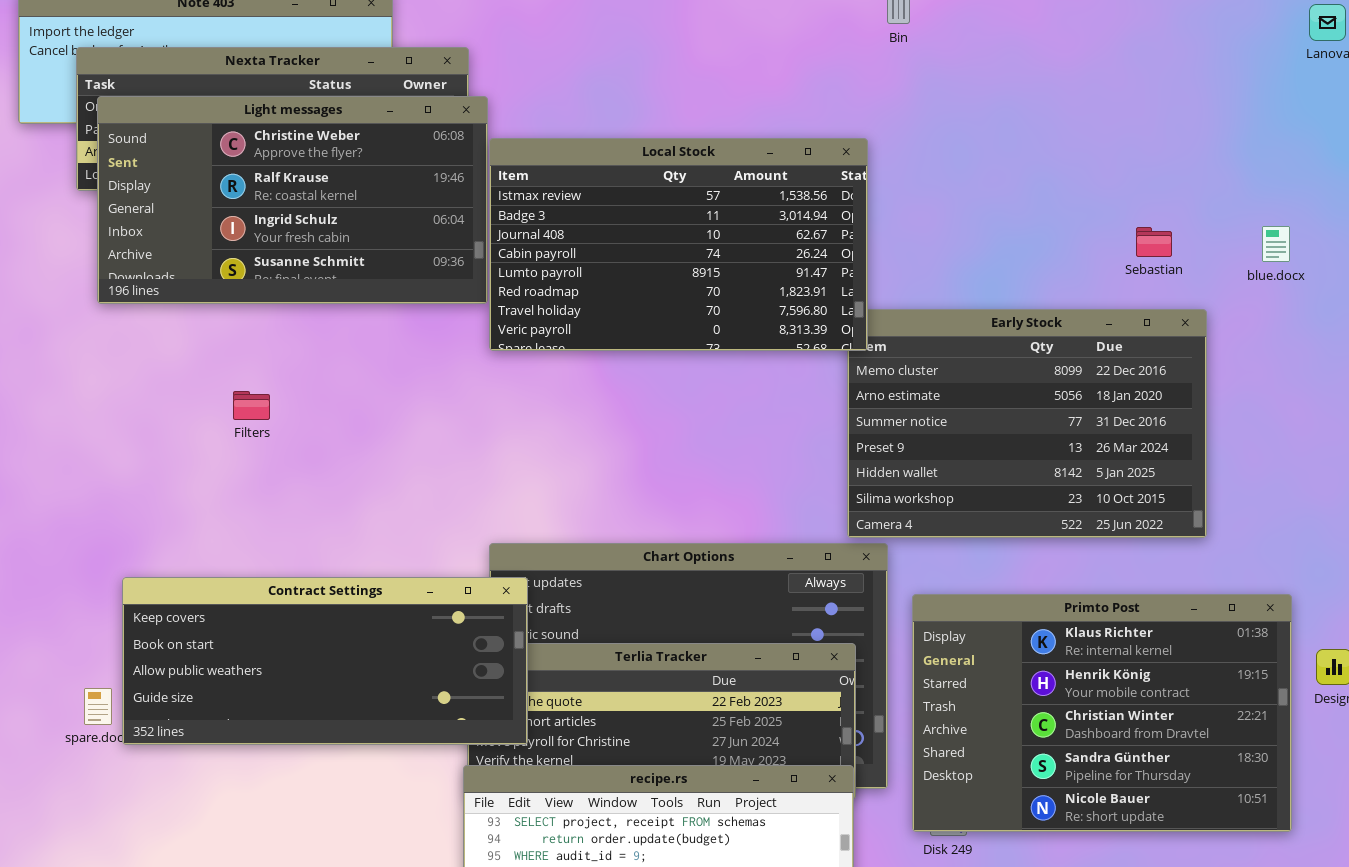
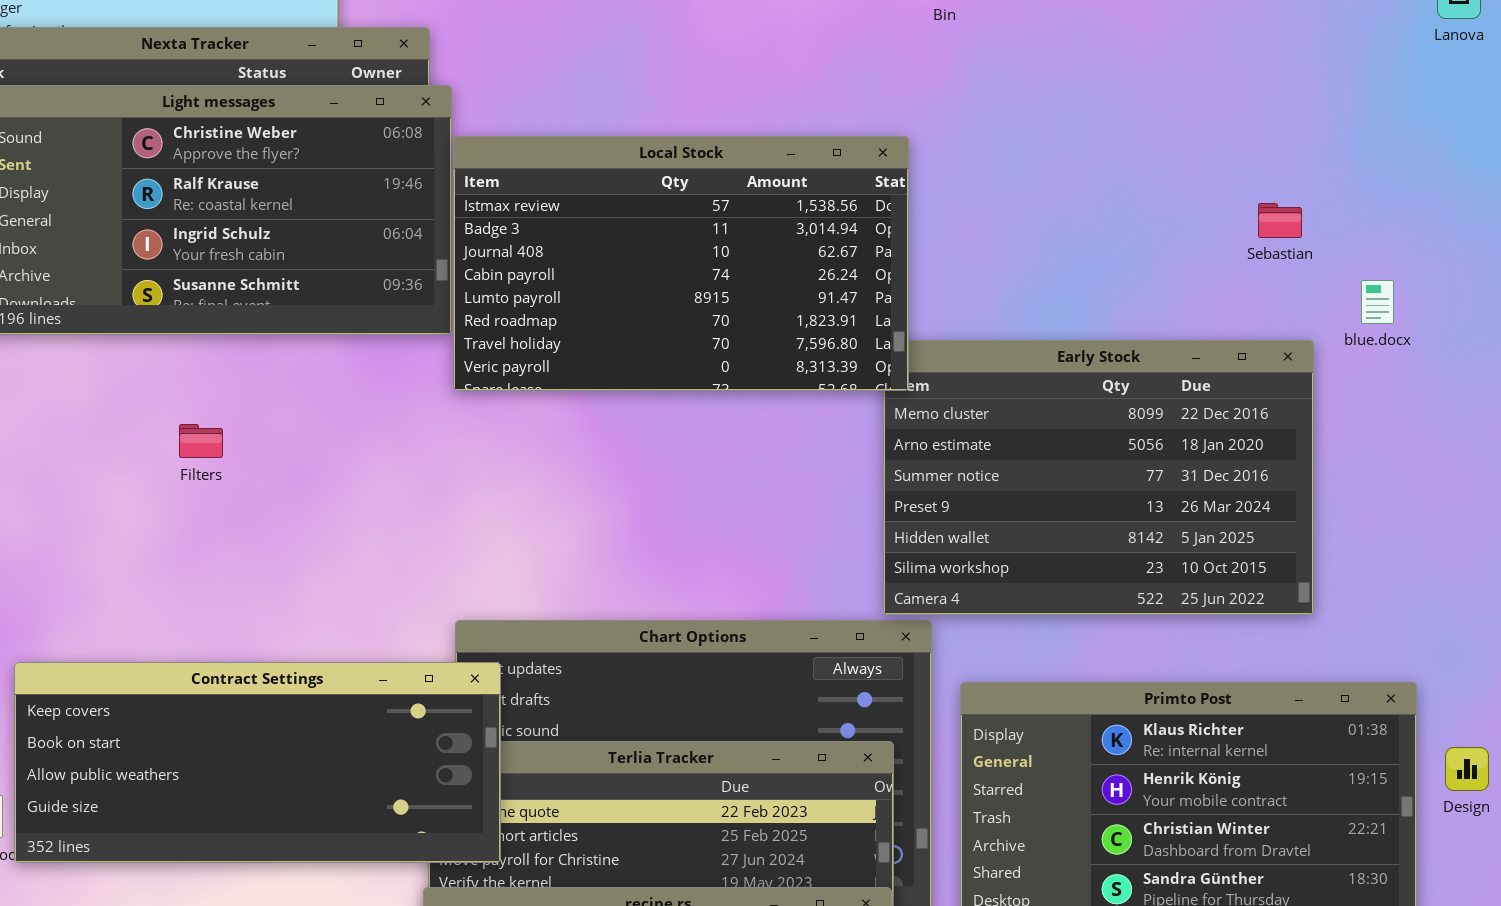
blue.docx: [1262,226,1290,262] -> [1361,280,1394,324], moved
Sebastian: [1136,227,1172,257] -> [1258,203,1302,238], moved
Filters: [233,391,270,420] -> [179,424,223,458], moved

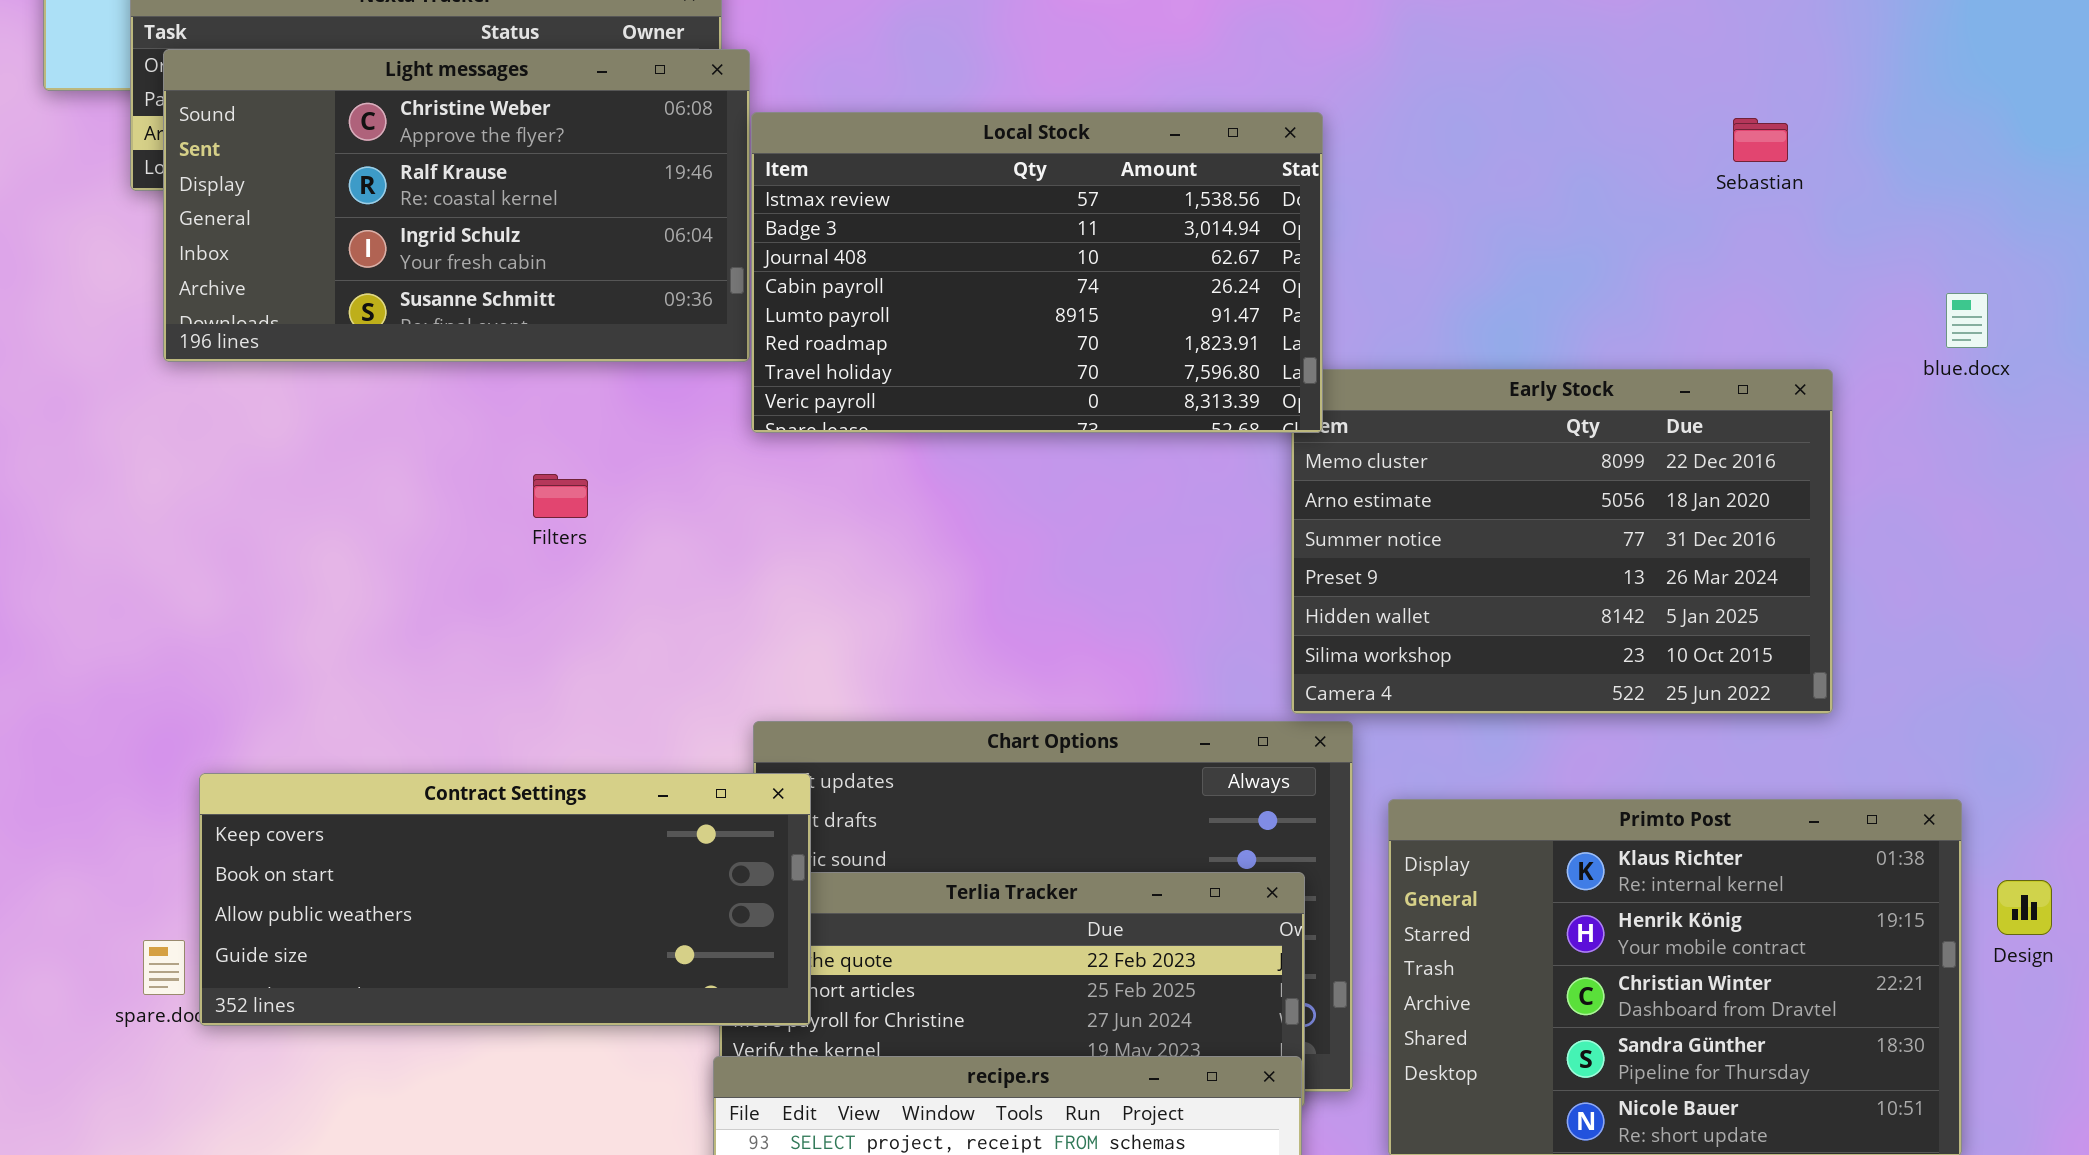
Sebastian: [1258,203,1302,238] -> [1733,118,1788,162], moved
blue.docx: [1361,280,1394,324] -> [1946,293,1988,348], moved
Filters: [179,424,223,458] -> [533,474,588,518], moved

